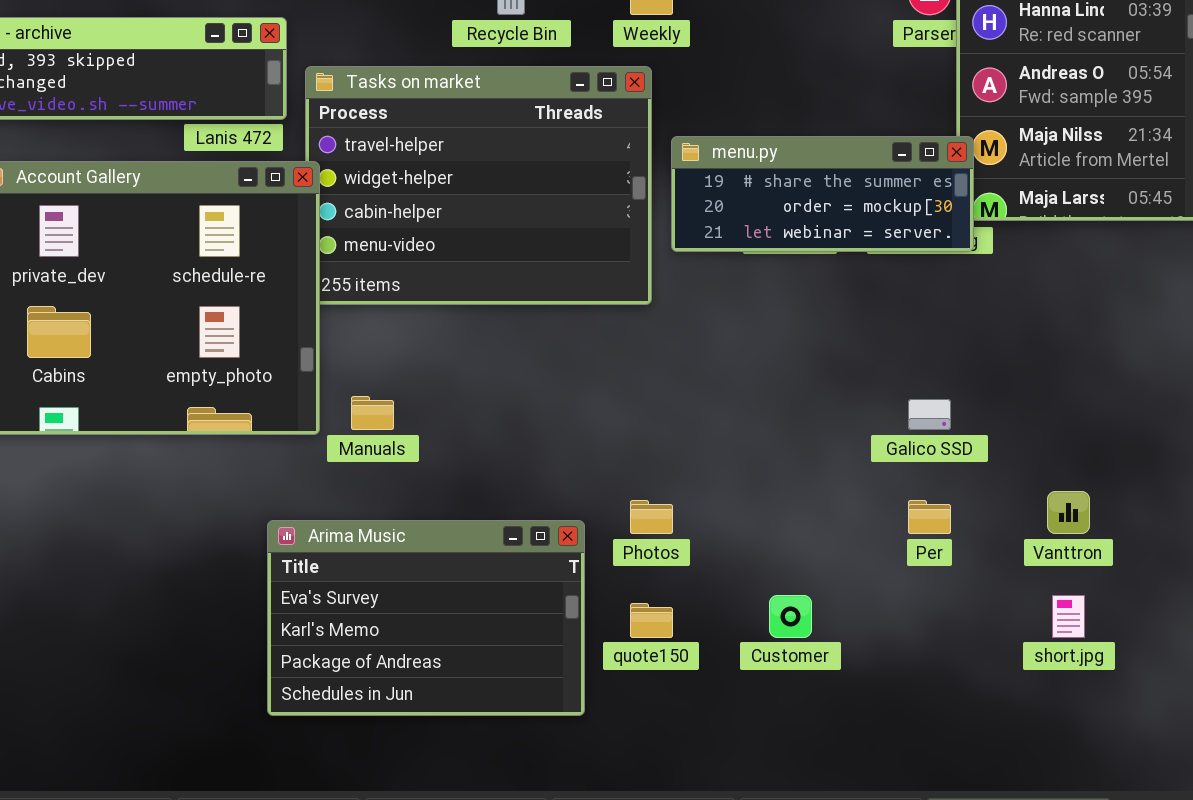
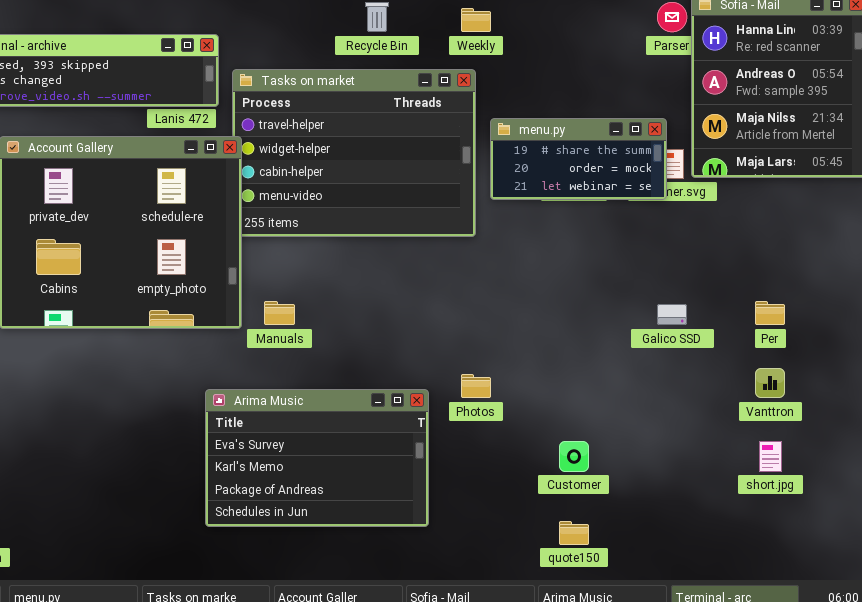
menu.py: [671,136,974,252] -> [490,118,667,200], resized
Per: [908,500,951,534] -> [755,301,785,325], moved
quote150: [630,603,673,638] -> [559,521,589,545], moved

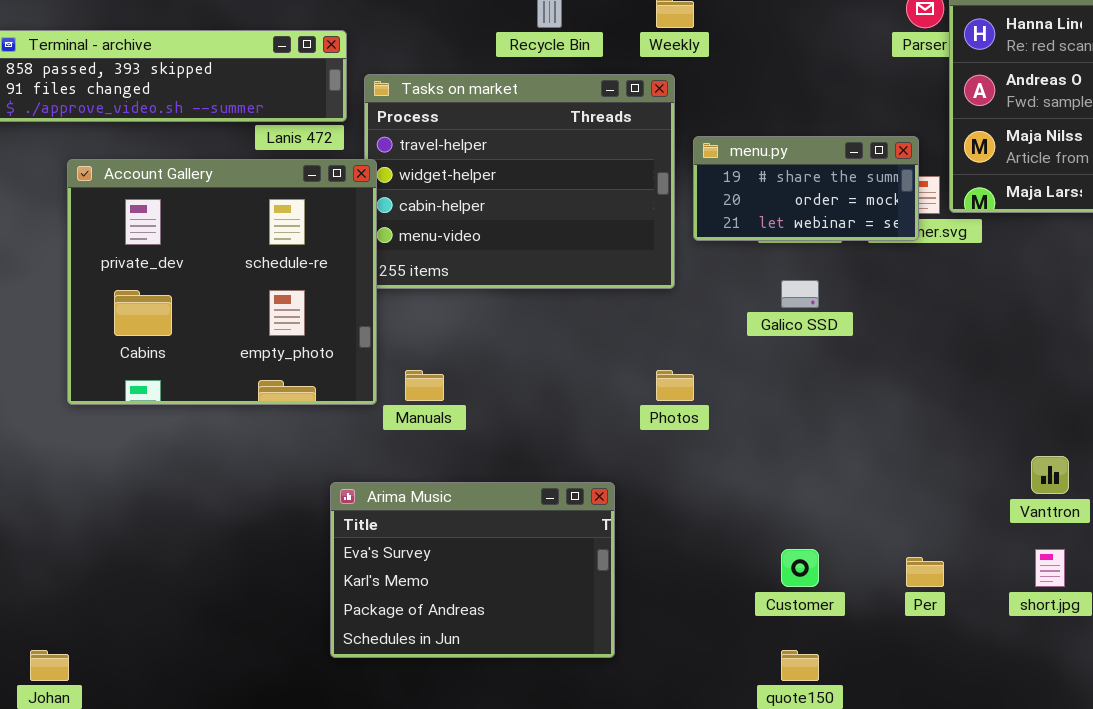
Per: [755,301,785,325] -> [906,557,944,587], moved
Galico SSD: [657,304,687,325] -> [781,280,819,308], moved
Photos: [461,374,491,398] -> [656,370,694,401], moved

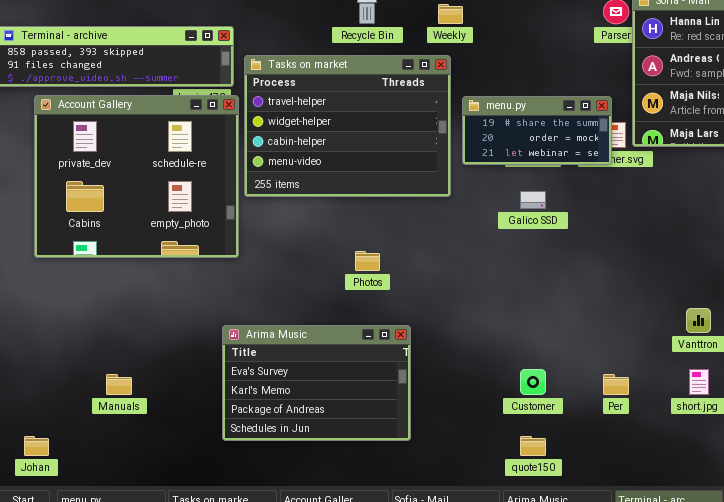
Account Gallery: [67,159,377,405] -> [34,95,239,258], moved
Manuals: [405,370,444,401] -> [106,374,132,395], moved
Photos: [656,370,694,401] -> [355,251,380,271], moved

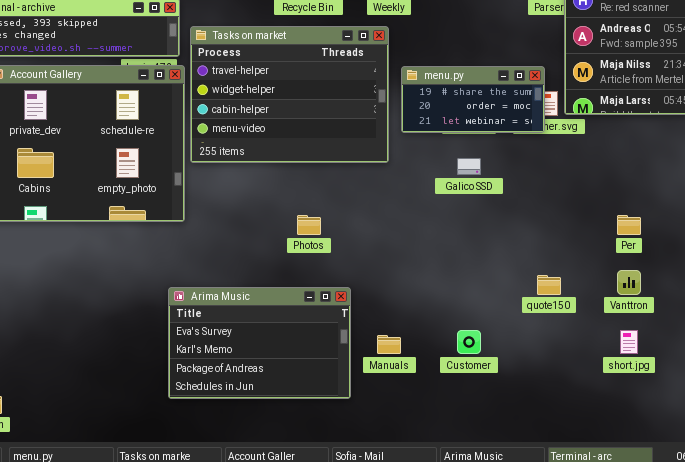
Manuals: [106,374,132,395] -> [377,335,401,354], moved
Per: [603,374,629,395] -> [617,215,641,235], moved
quote150: [520,436,546,456] -> [537,275,561,295], moved

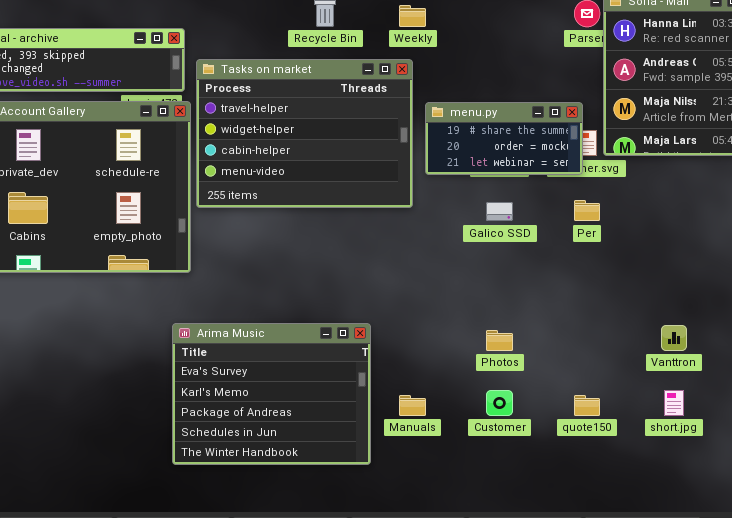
Photos: [297,215,321,235] -> [486,330,513,351], moved
Per: [617,215,641,235] -> [574,200,600,221], moved
quote150: [537,275,561,295] -> [574,395,600,416], moved
Arima Music: [168,287,351,399] -> [172,323,371,465], resized

